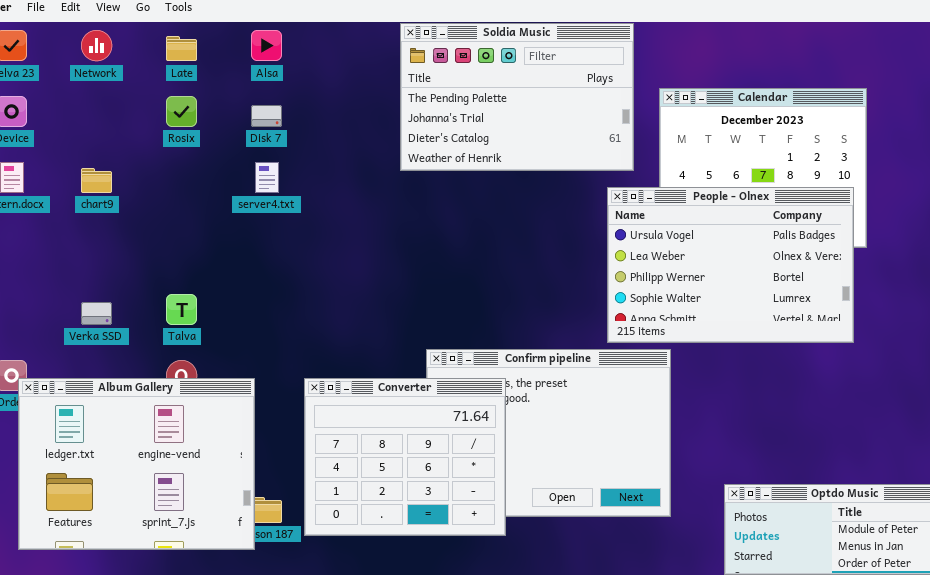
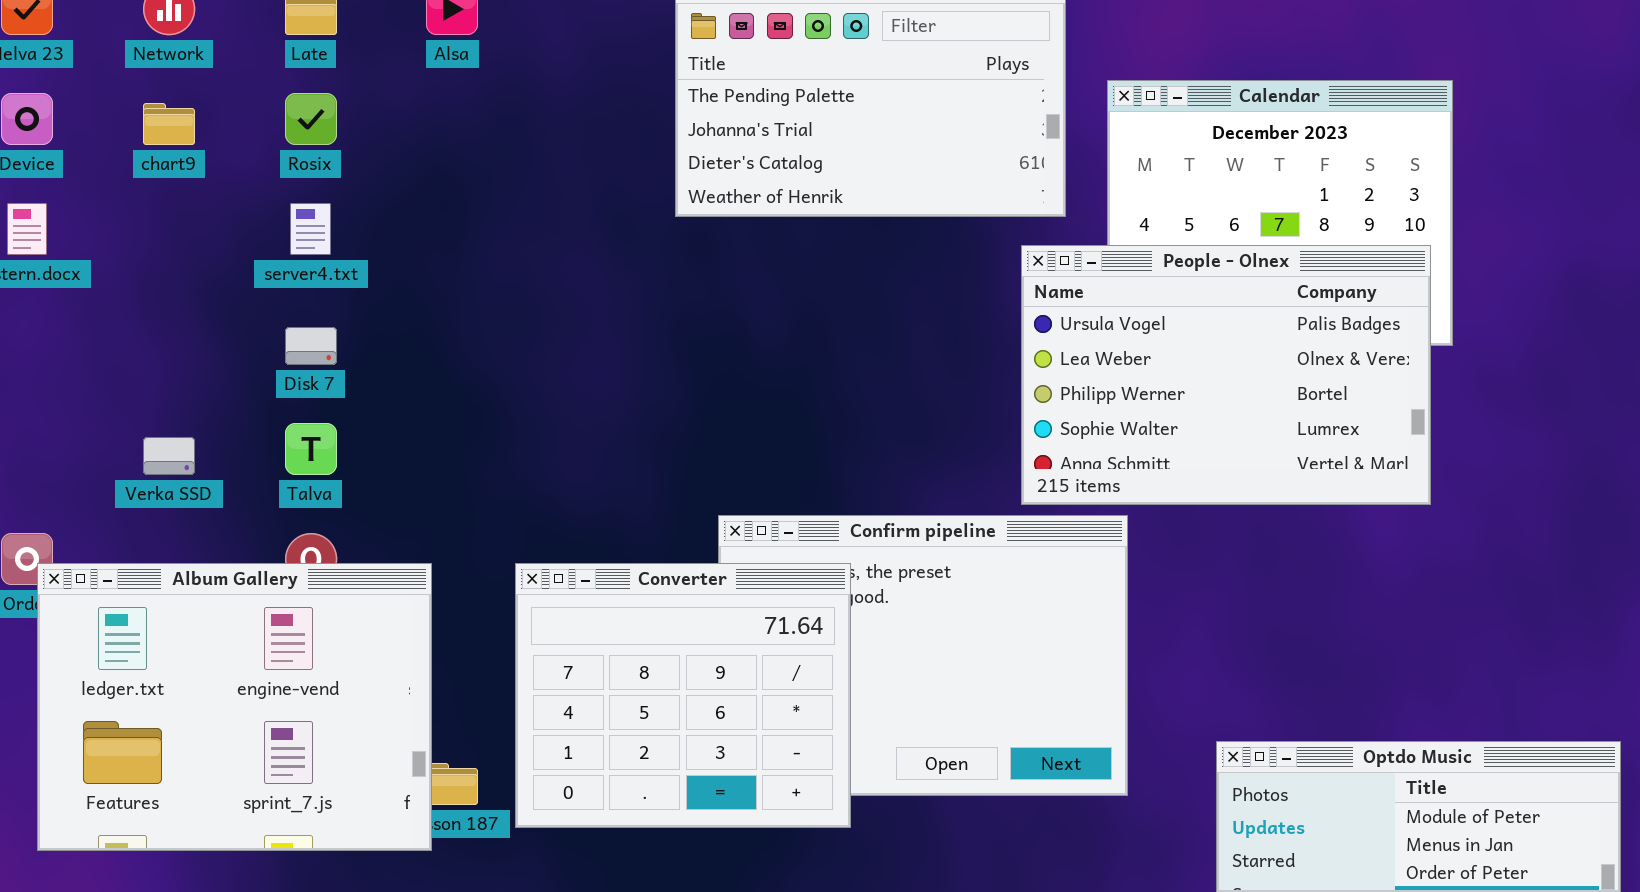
Disk 7: [251,105,282,127] -> [285,327,337,365], moved
server4.txt: [255,162,279,193] -> [290,203,331,255], moved
chart9: [81,168,112,193] -> [143,103,195,145], moved

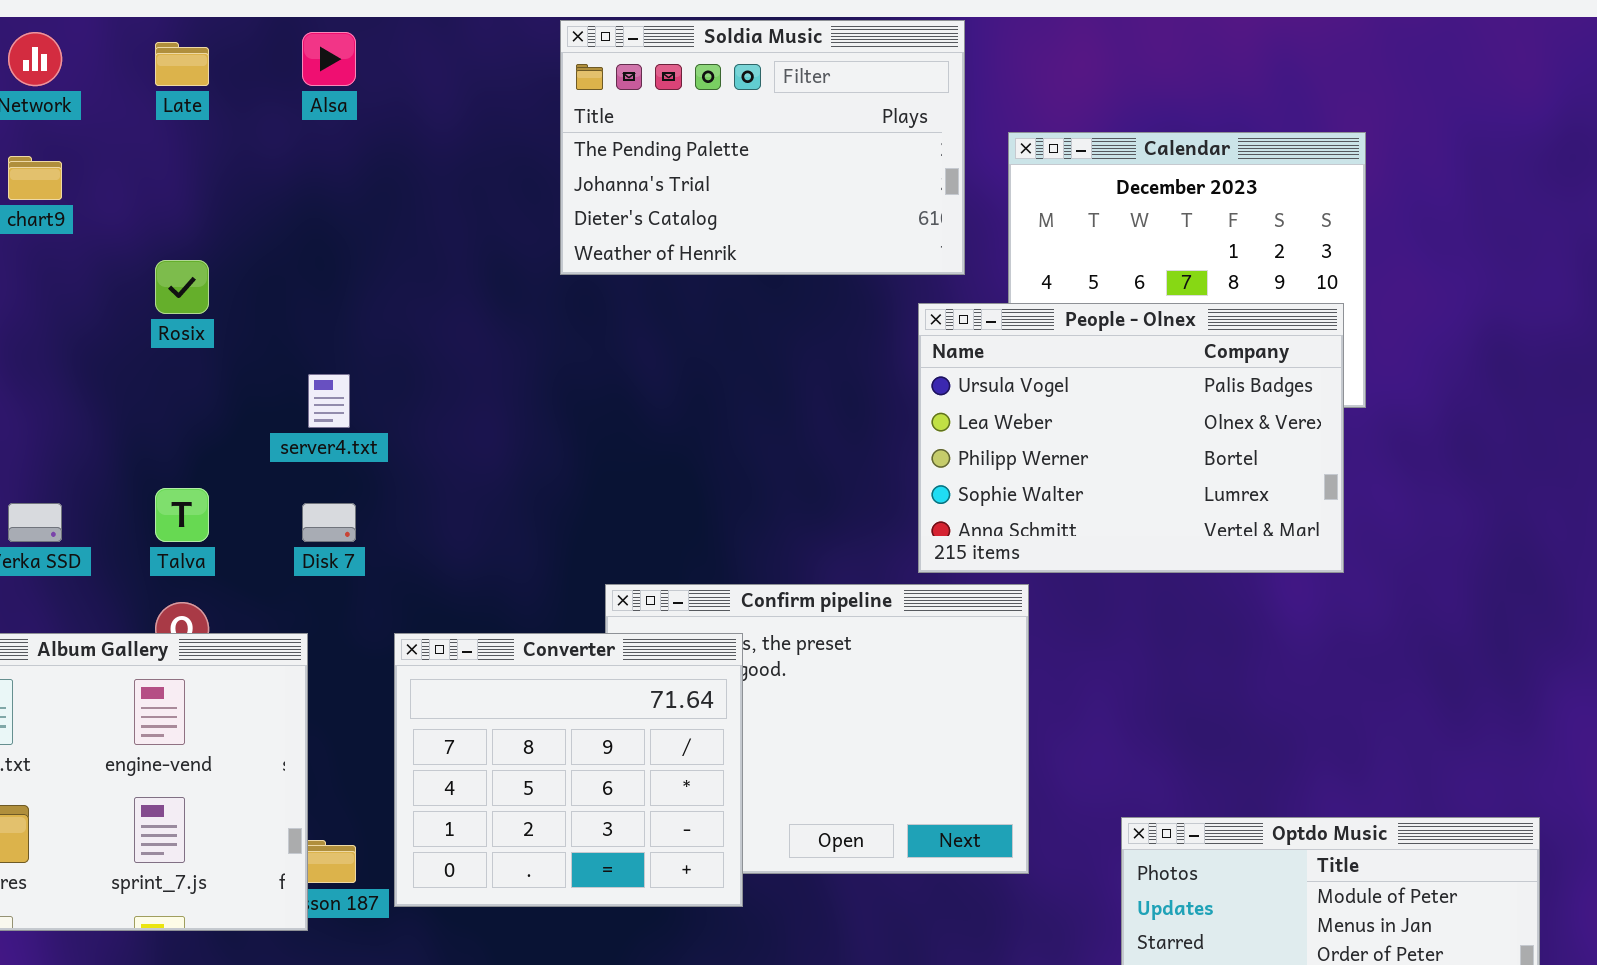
Rosix: [285,93,337,145] -> [155,260,209,314], moved
server4.txt: [290,203,331,255] -> [308,374,350,428], moved
Disk 7: [285,327,337,365] -> [302,503,356,542], moved

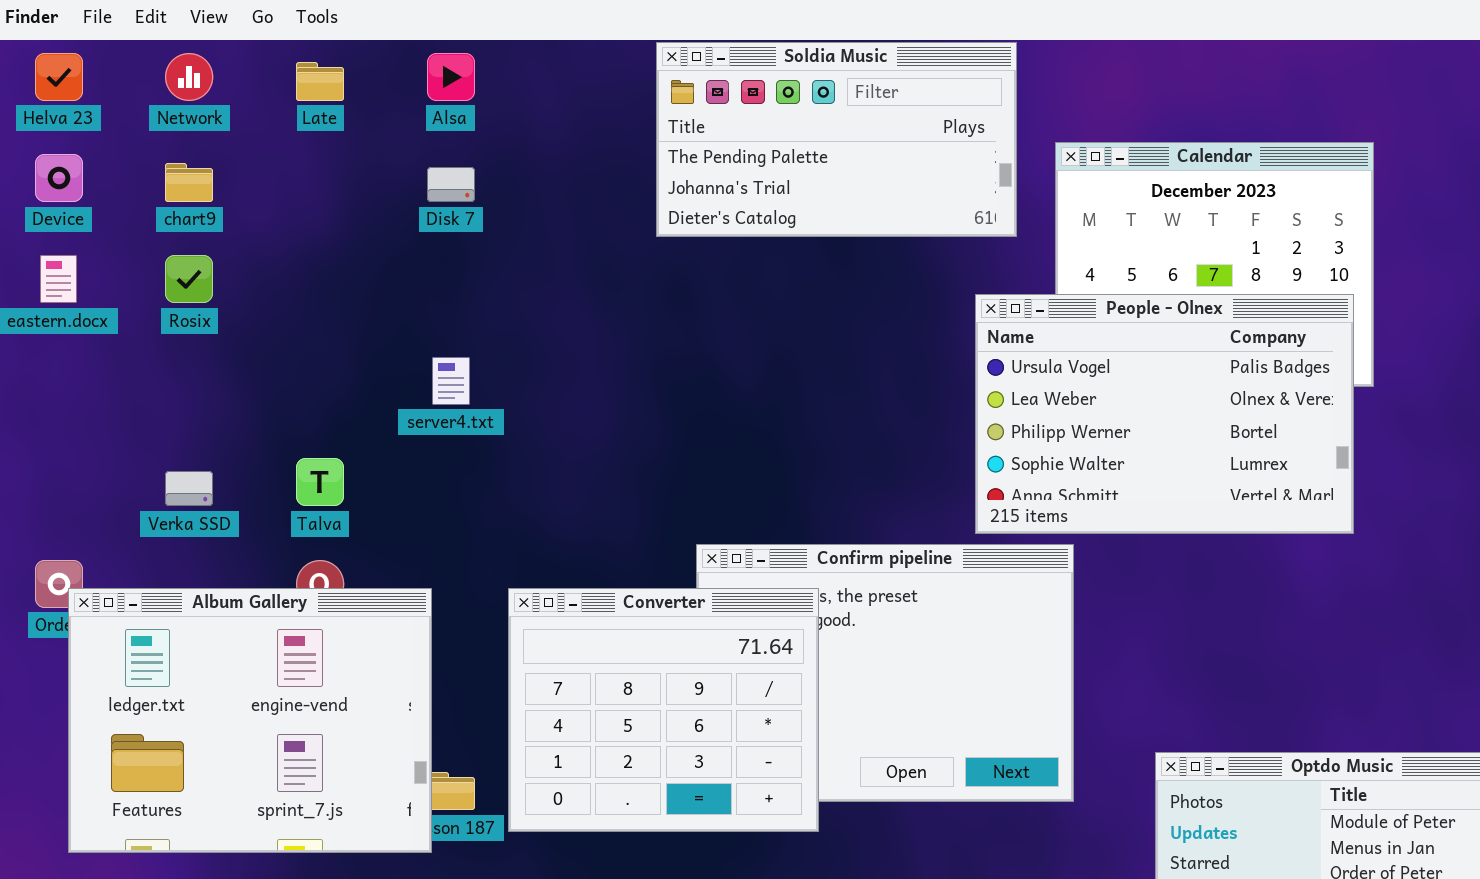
Soldia Music: [560,20,965,275] -> [656,42,1017,237], resized
Rosix: [155,260,209,314] -> [165,255,213,303], moved
Disk 7: [302,503,356,542] -> [427,167,475,202], moved

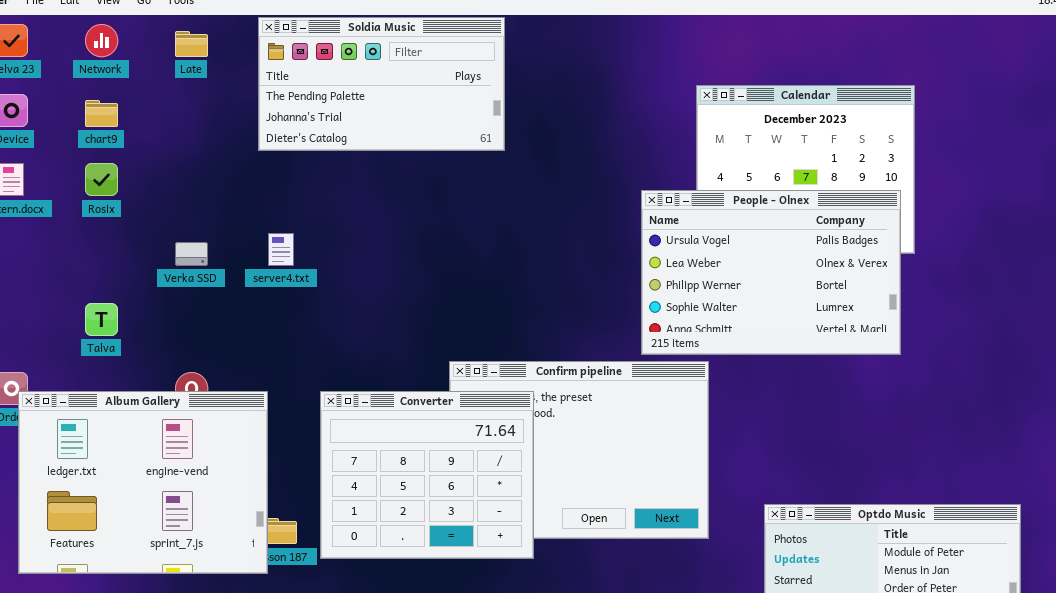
Soldia Music: [656,42,1017,237] -> [258,17,505,151], moved
Talva: [296,458,344,506] -> [85,303,118,336], moved
Verka SSD: [165,471,213,506] -> [175,242,208,266], moved

